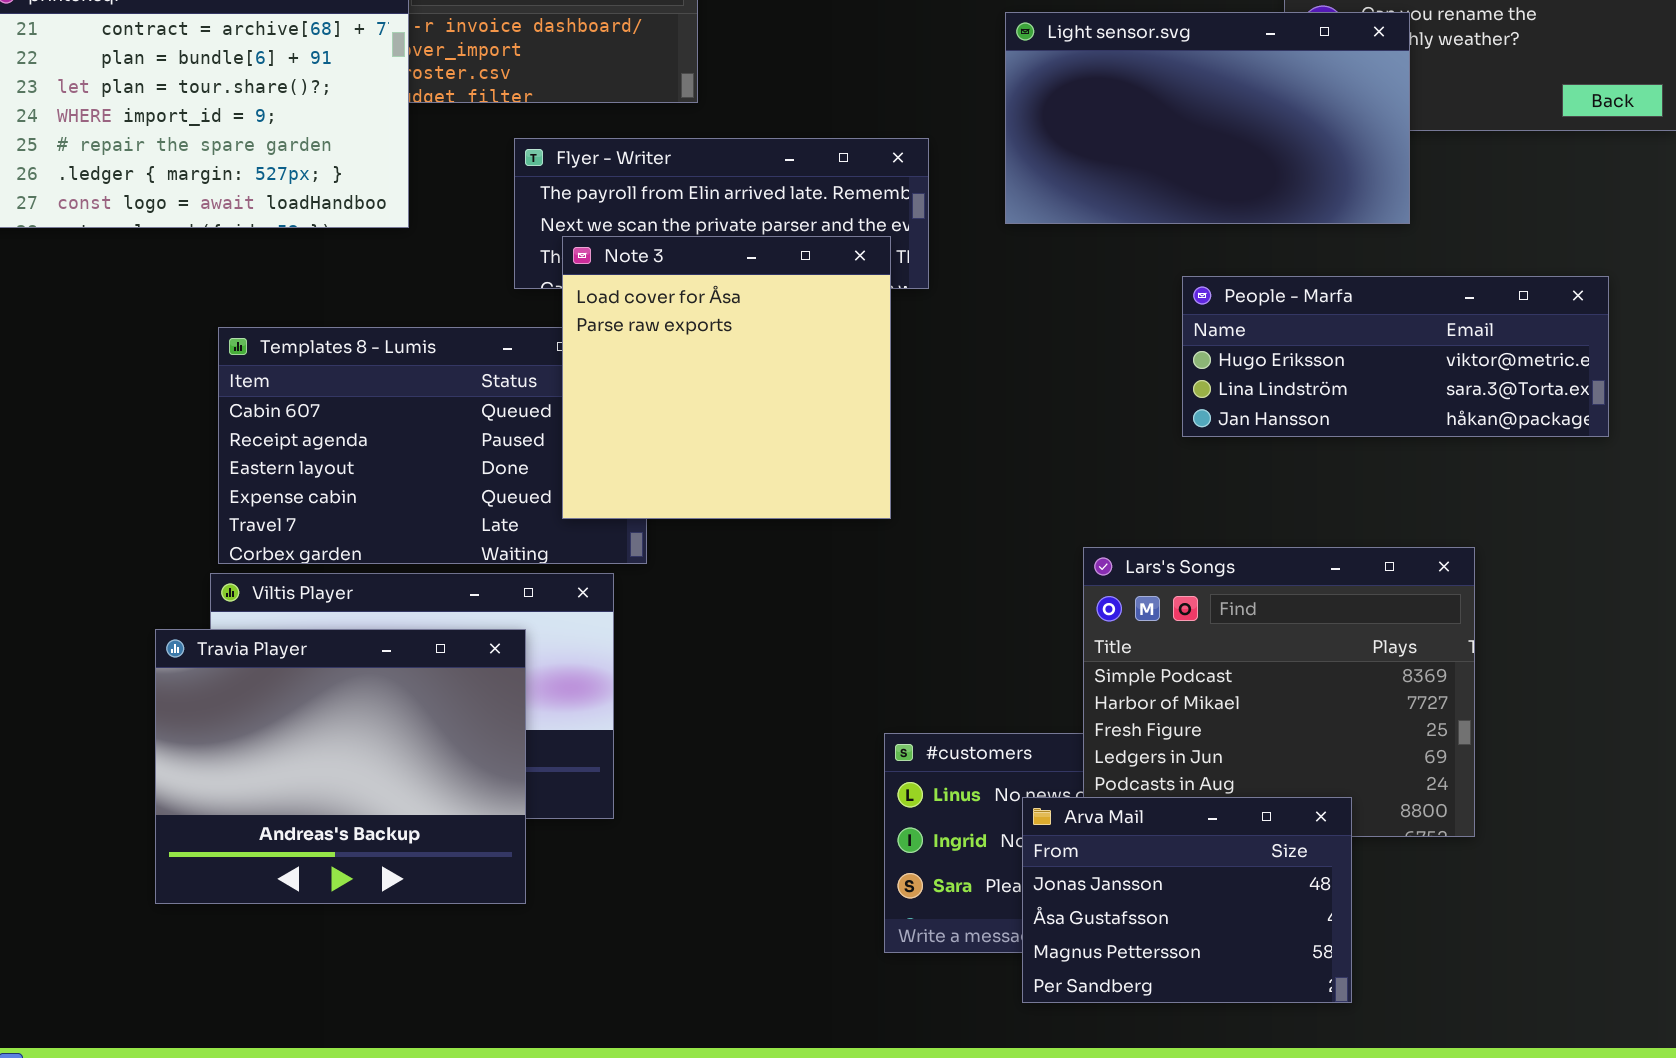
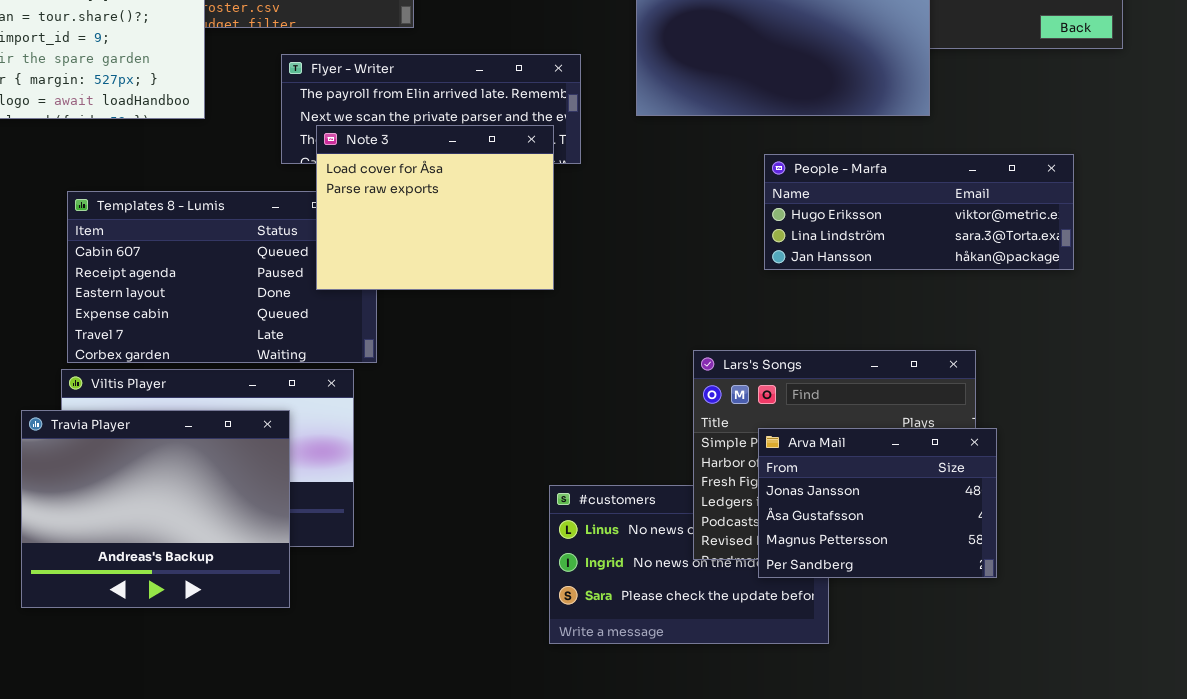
Note 3: [562,236,891,519] -> [316,125,554,290], resized
Arva Mail: [1022,797,1352,1003] -> [758,428,997,578], moved

